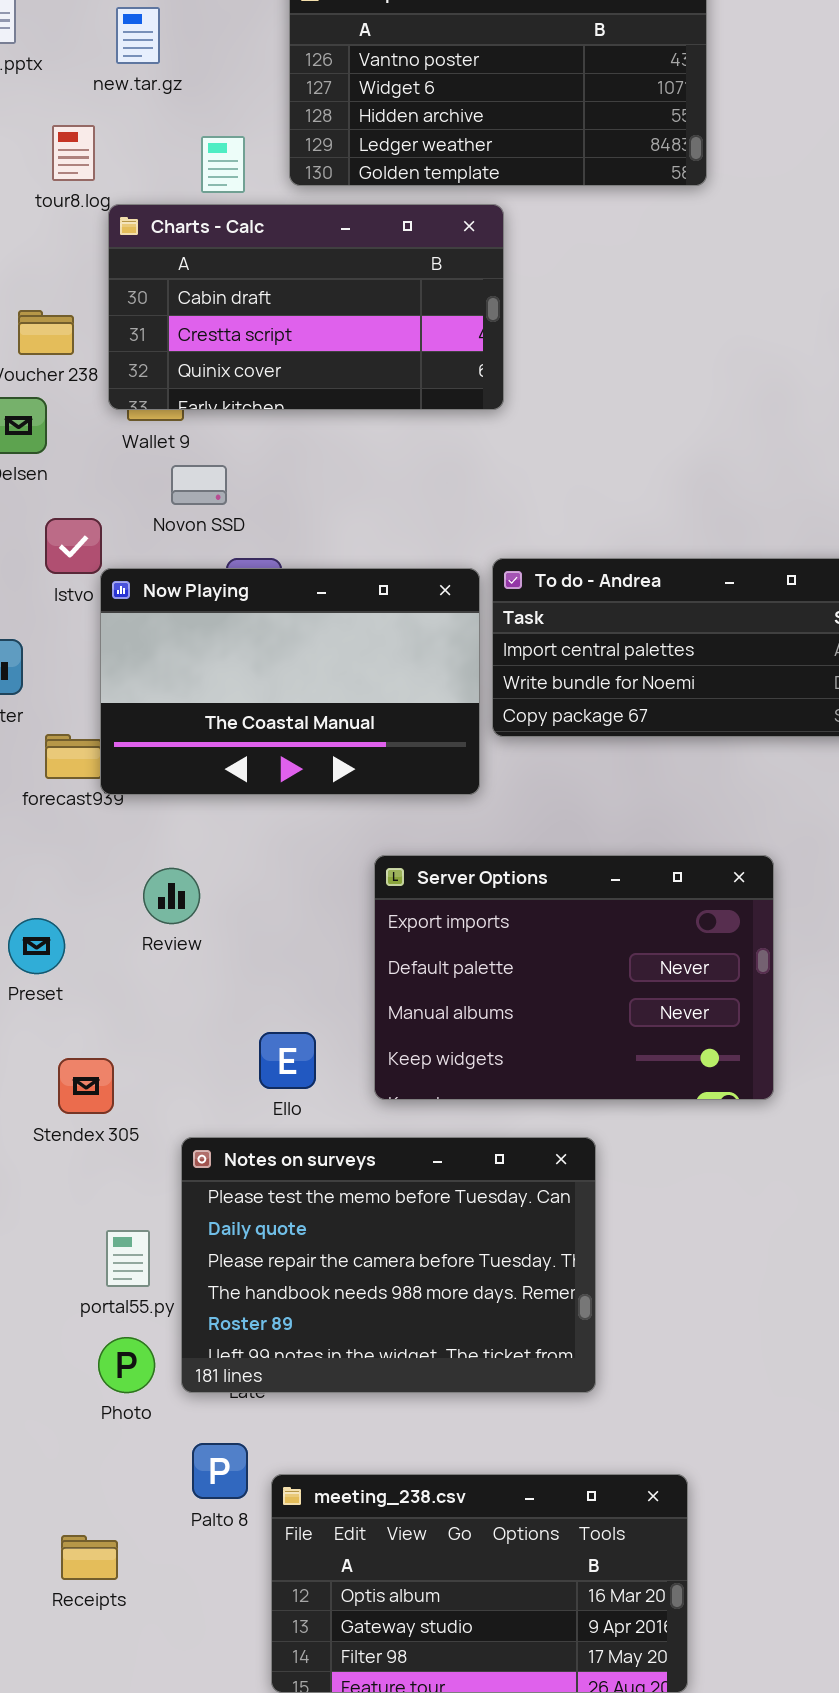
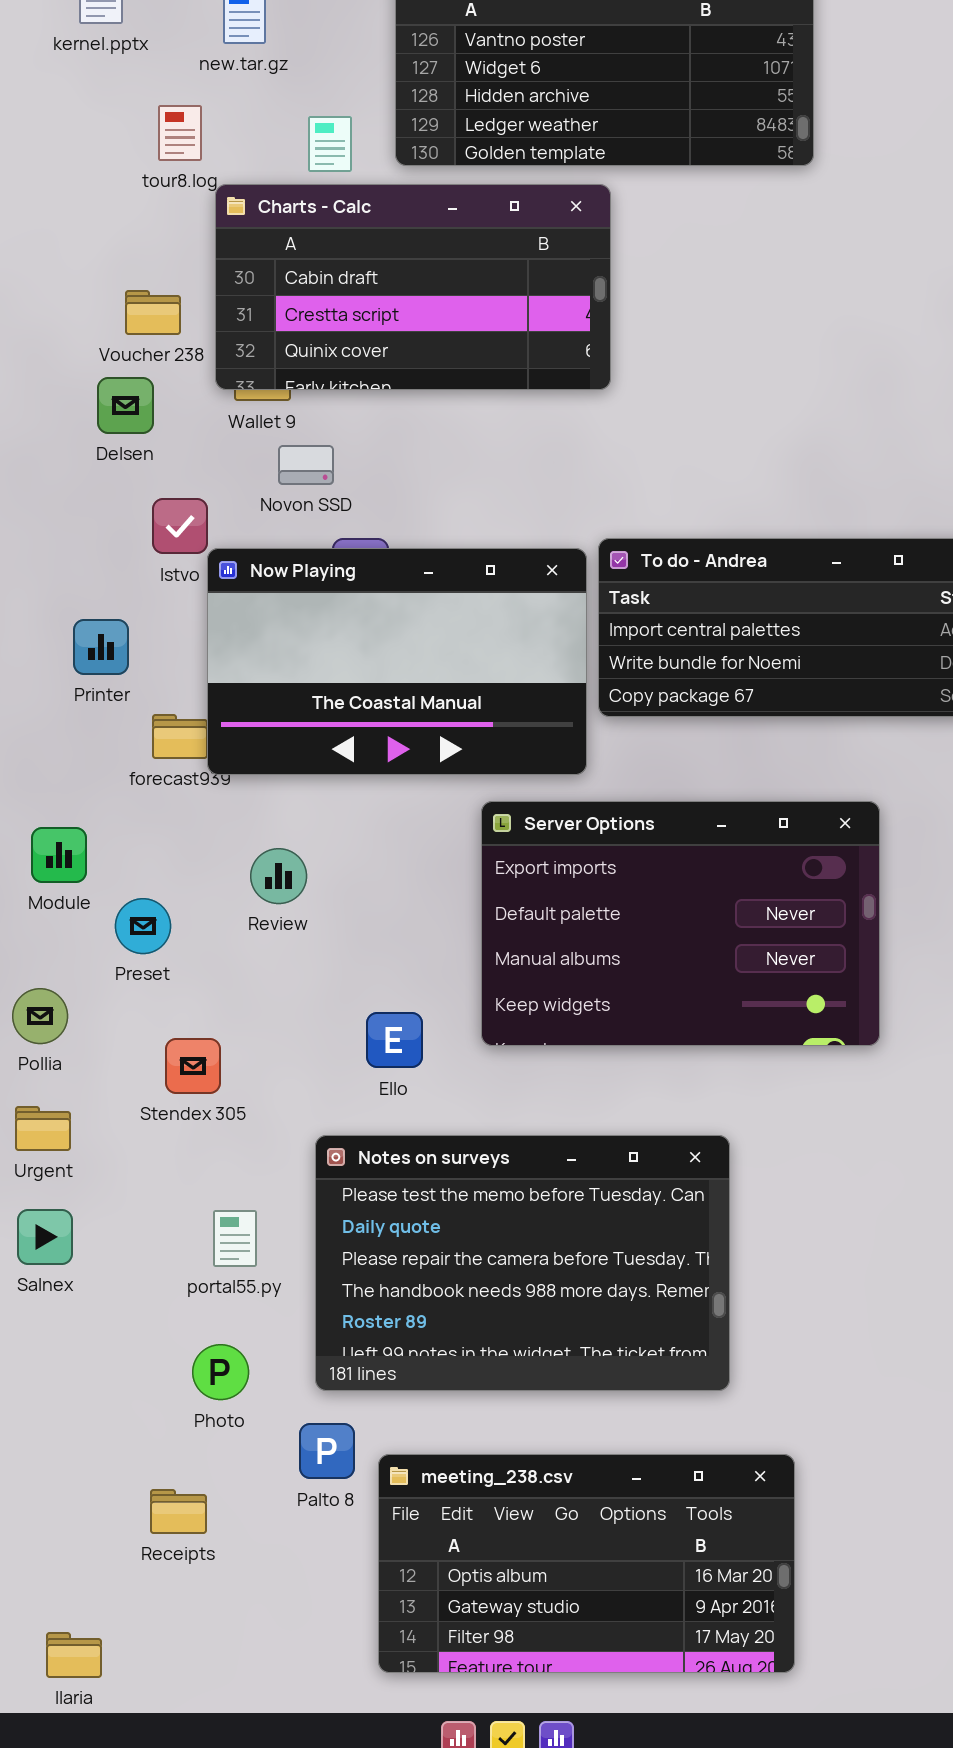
Server Options: [374,855,774,1100] -> [481,801,880,1046], moved
Notes on surveys: [181,1137,596,1393] -> [315,1135,730,1391], moved
Photo: [98,1337,155,1393] -> [192,1344,249,1400], moved
Receipts: [61,1535,118,1580] -> [150,1489,207,1534], moved

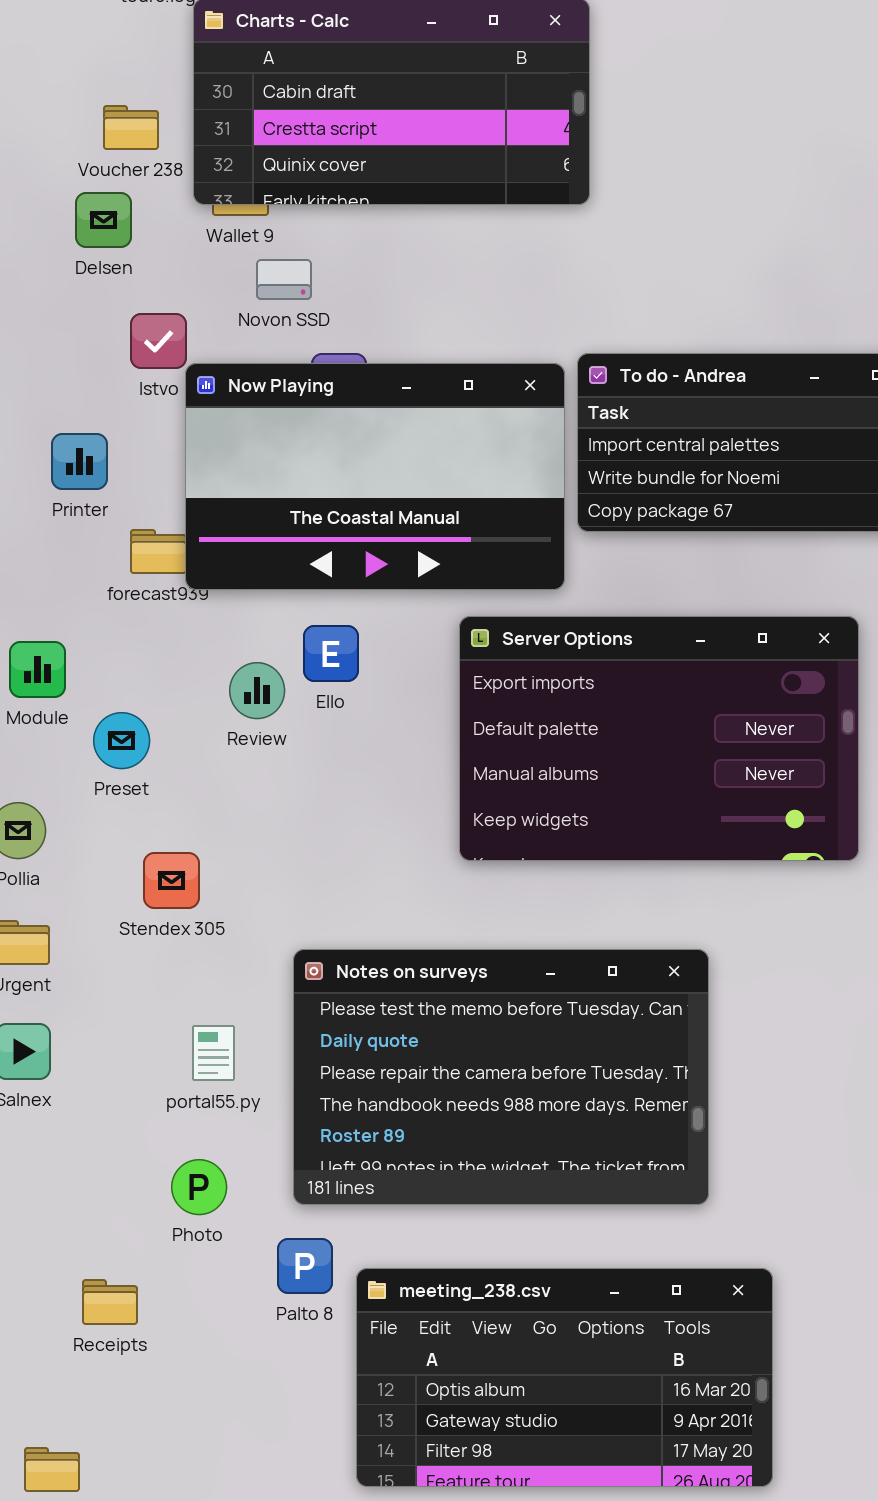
Ello: [366,1012,423,1068] -> [303,625,359,682], moved
Receipts: [150,1489,207,1534] -> [82,1279,138,1325], moved

